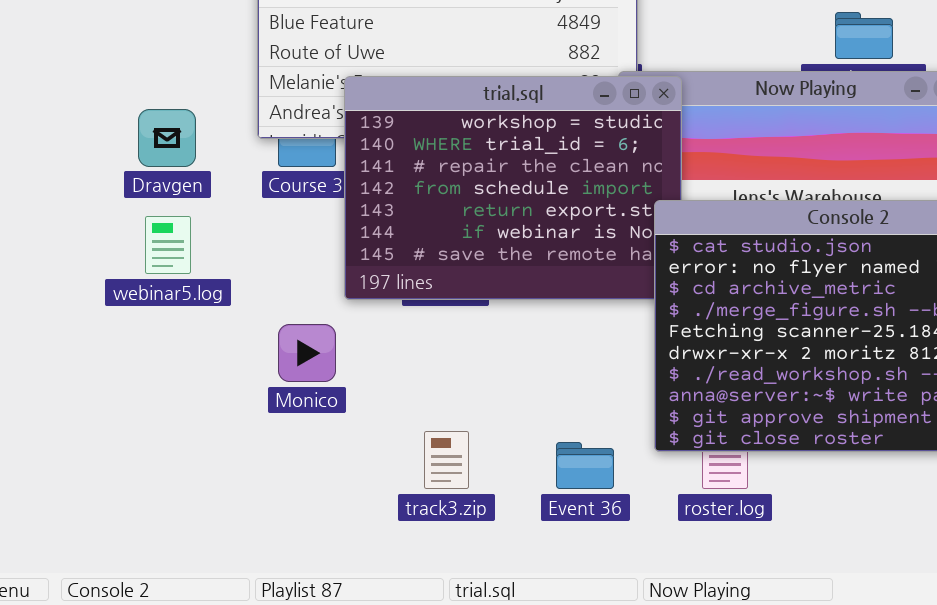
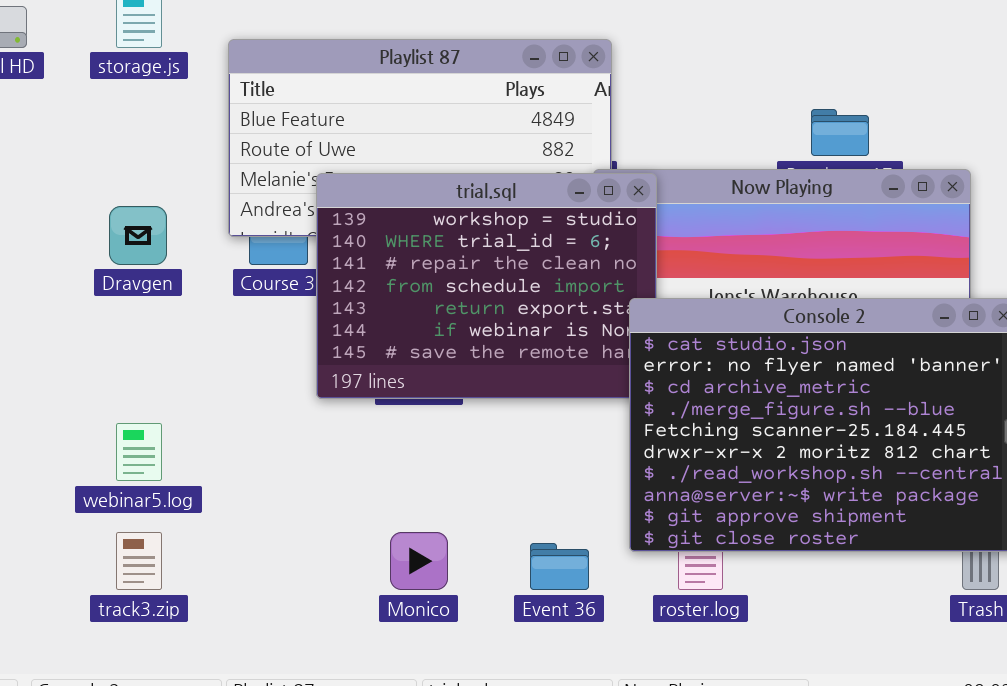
webinar5.log: [145,216,191,274] -> [116,423,162,481], moved
Monico: [278,324,336,382] -> [390,532,448,590], moved
track3.zip: [424,431,469,489] -> [116,532,162,590], moved

